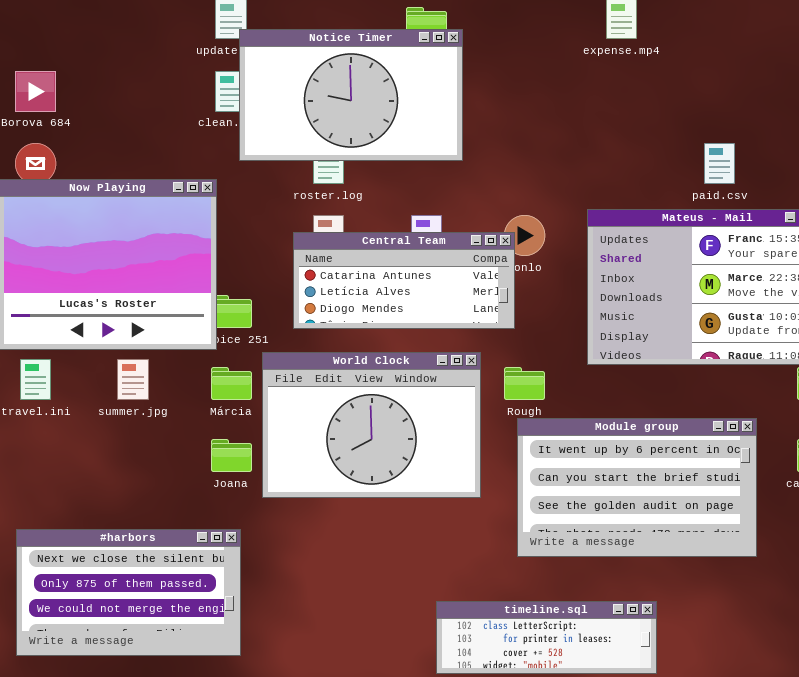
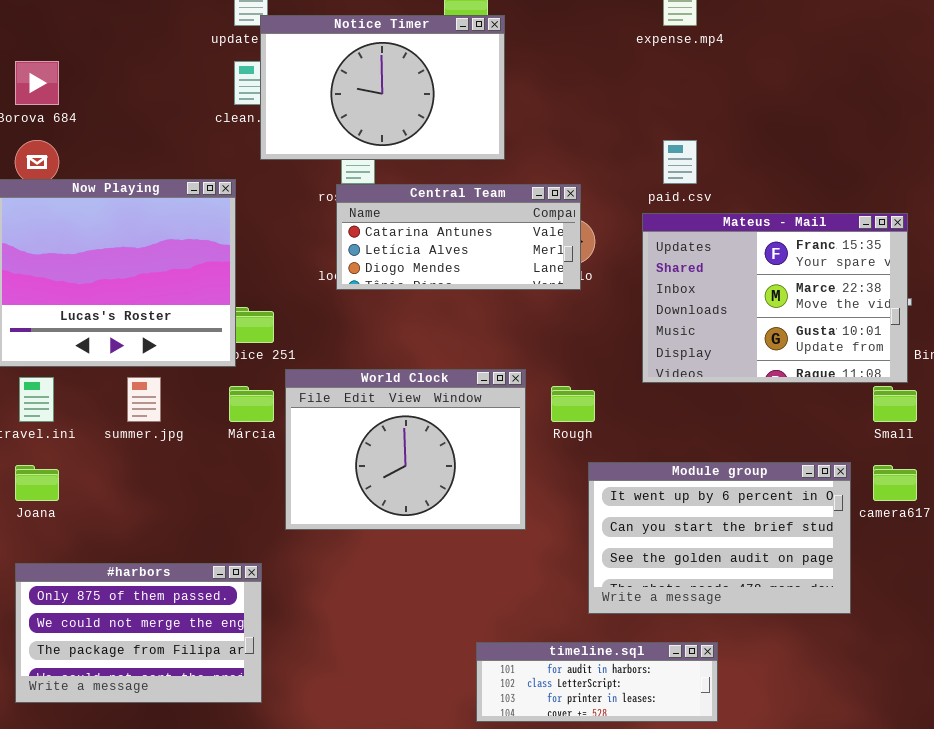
paid.csv: [704,143,735,184] -> [663,140,697,184], moved
Central Team: [293,232,515,329] -> [336,184,581,290], moved
Module group: [517,418,757,557] -> [588,462,851,614], moved
Joana: [211,439,252,472] -> [15,465,59,501], moved
#harbors: [16,529,241,656] -> [15,563,262,703], scrolled down 1 row
timeline.sql: [436,601,657,674] -> [476,642,718,722], scrolled up 1 row

